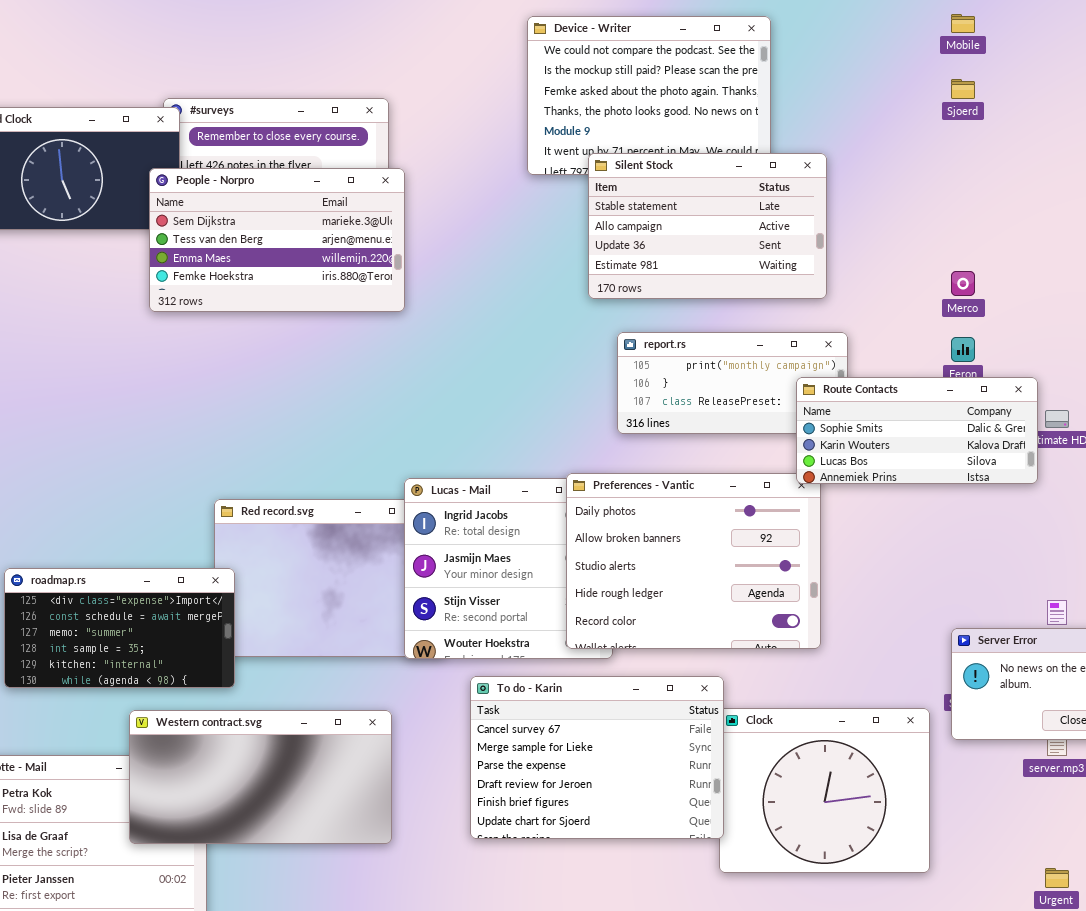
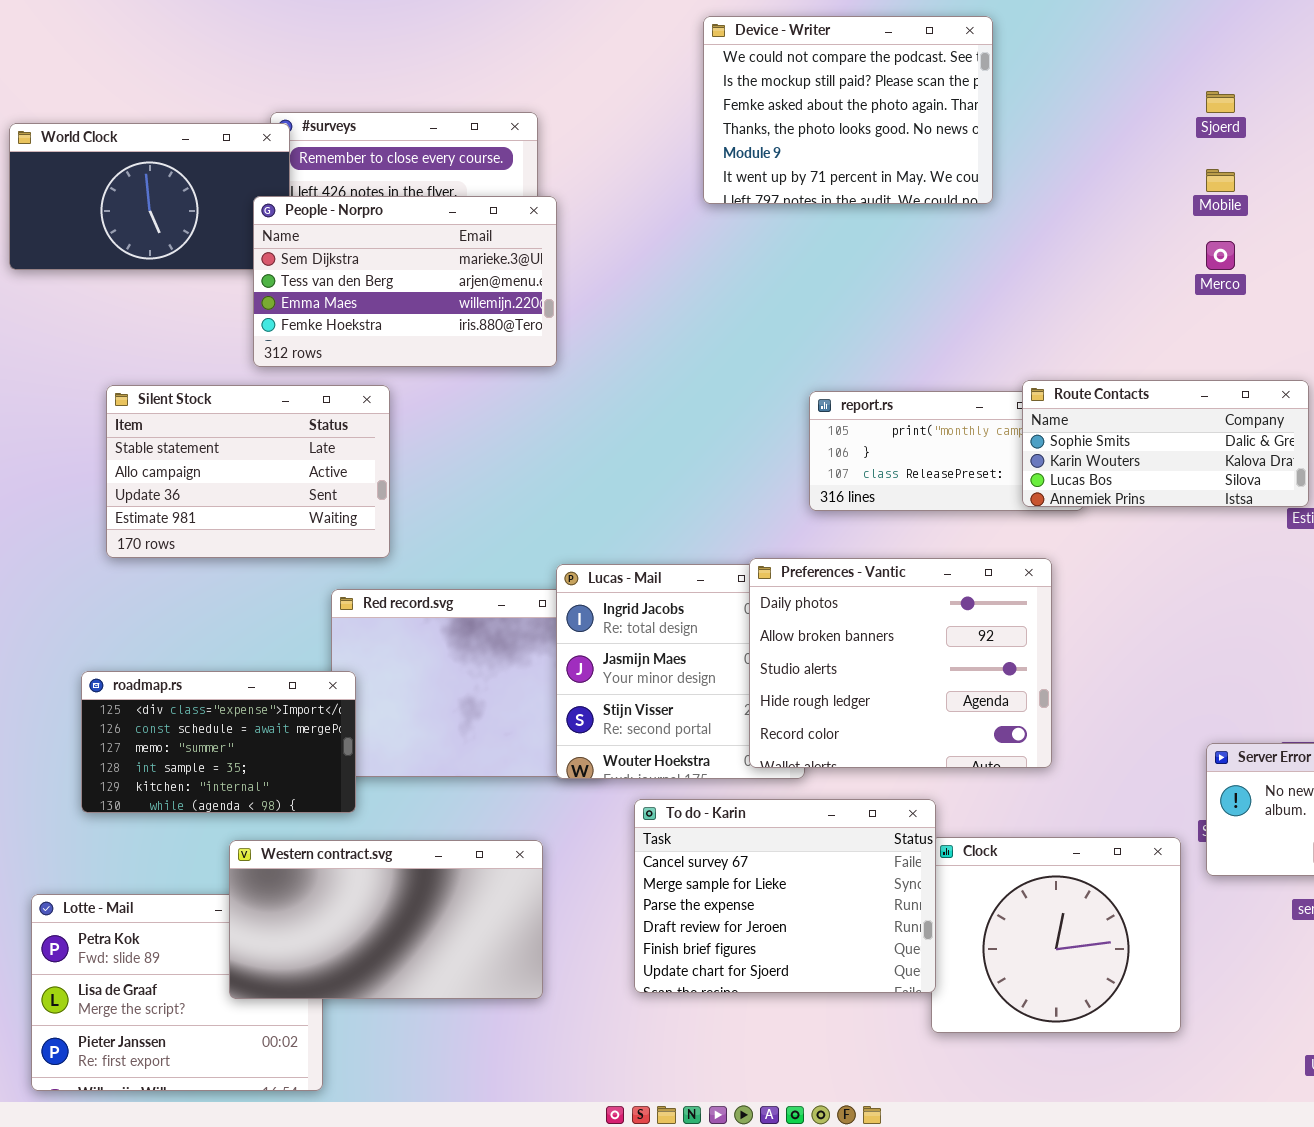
Mobile: [951,14,975,33] -> [1206,169,1235,192], moved
Silent Stock: [588,153,827,299] -> [106,385,390,558], moved
Merco: [951,271,975,296] -> [1206,241,1235,270], moved
Route Contacts: [796,377,1038,484] -> [1022,380,1309,507], moved

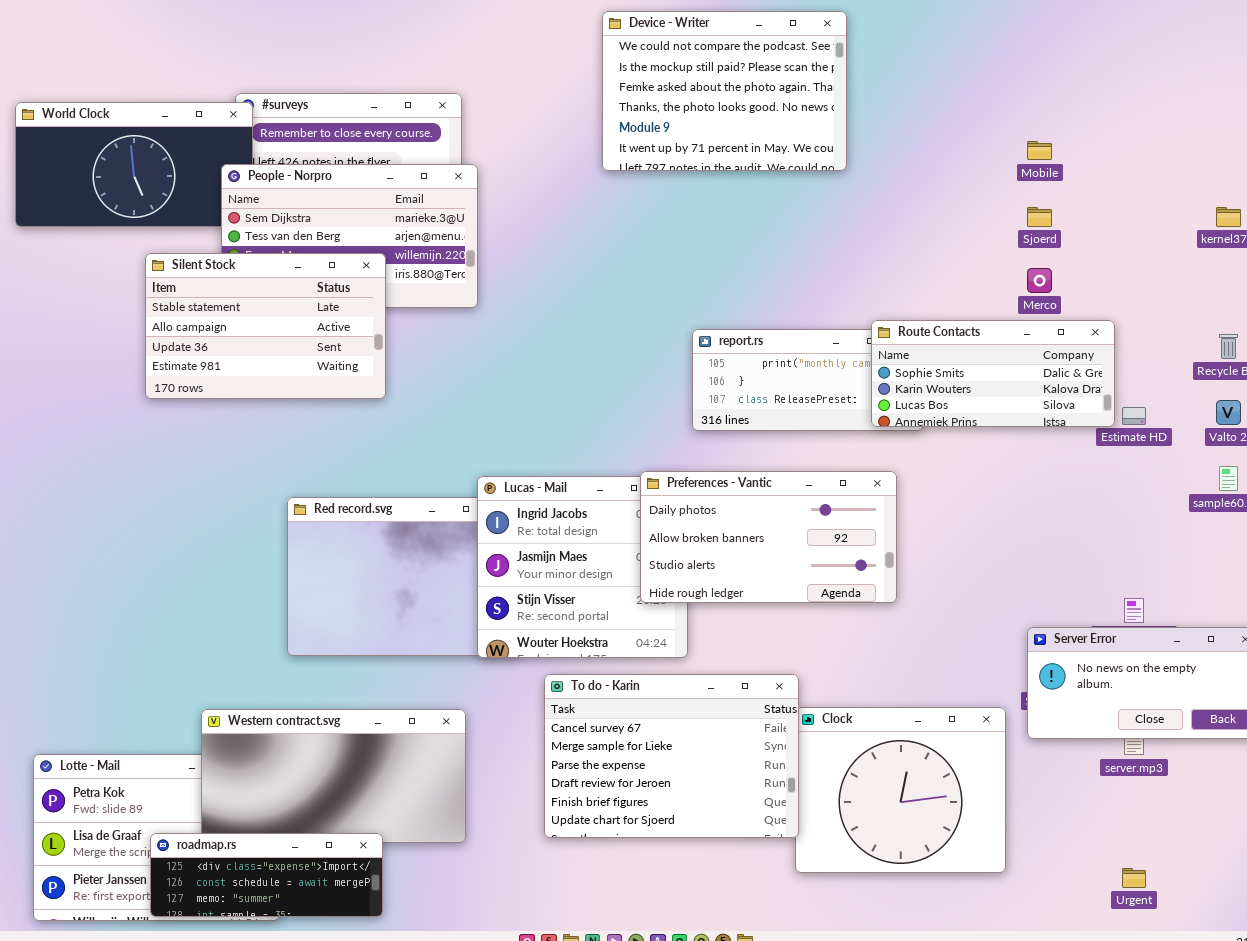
Sjoerd: [1206,91,1235,113] -> [1027,207,1052,227], moved
Merco: [1206,241,1235,270] -> [1027,268,1052,293], moved
Silent Stock: [106,385,390,558] -> [145,253,386,399], moved
Preferences - Vantic: [749,558,1052,768] -> [640,471,897,603], resized
roadmap.rs: [81,671,356,813] -> [150,833,383,917], moved, resized

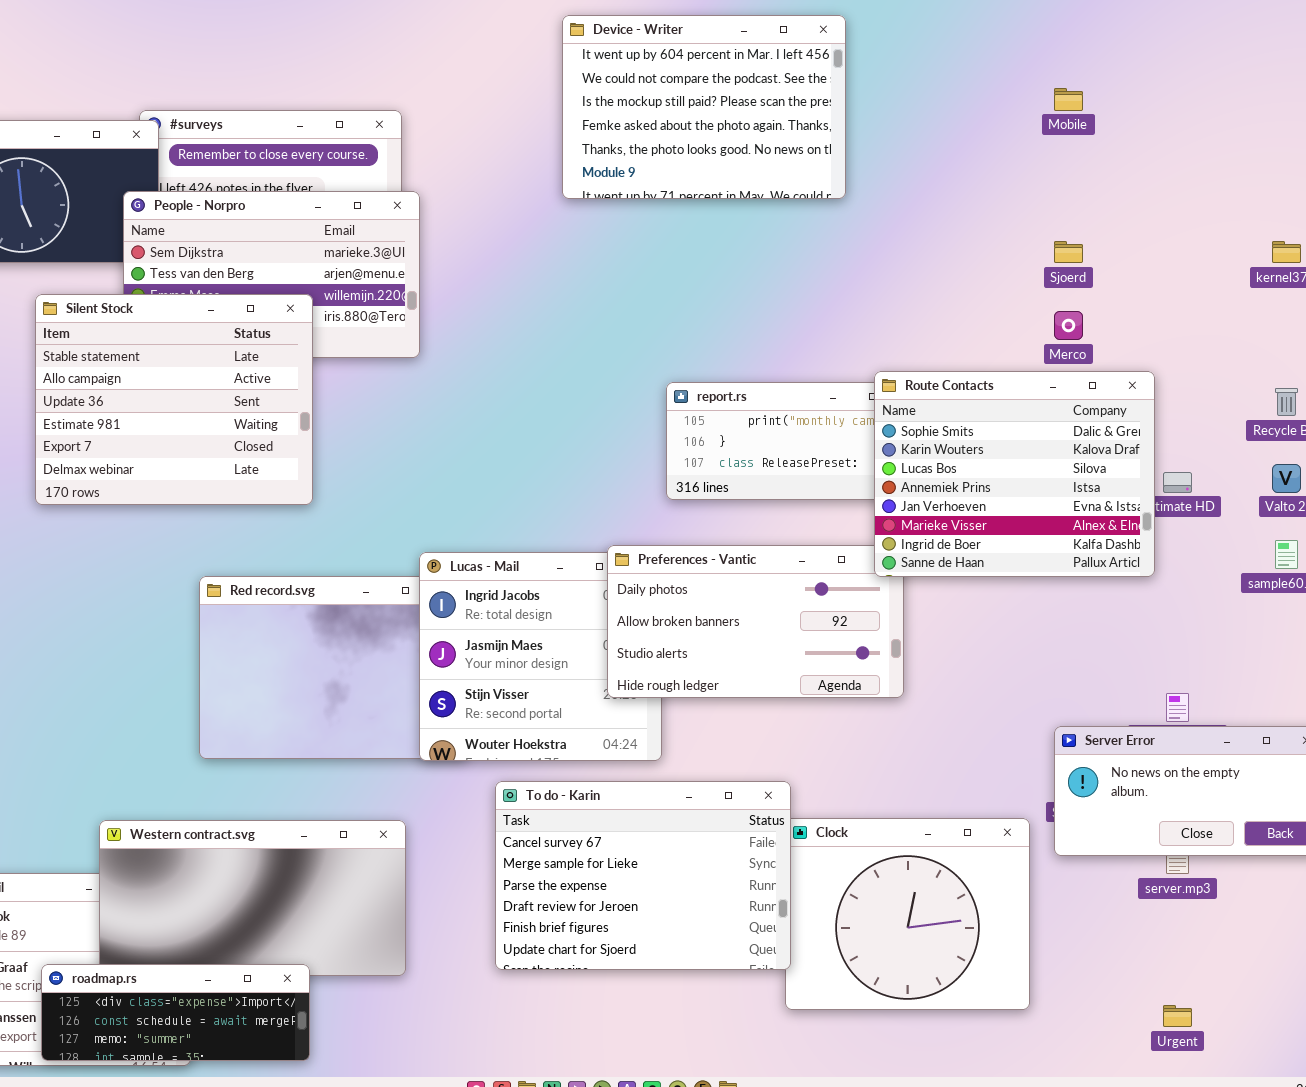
Device - Writer: [602,11,847,171] -> [562,15,846,199], scrolled up 1 row
Mobile: [1027,141,1052,160] -> [1054,88,1083,111], moved
Silent Stock: [145,253,386,399] -> [35,294,313,505], resized
Route Contacts: [871,320,1115,427] -> [874,371,1155,577], resized

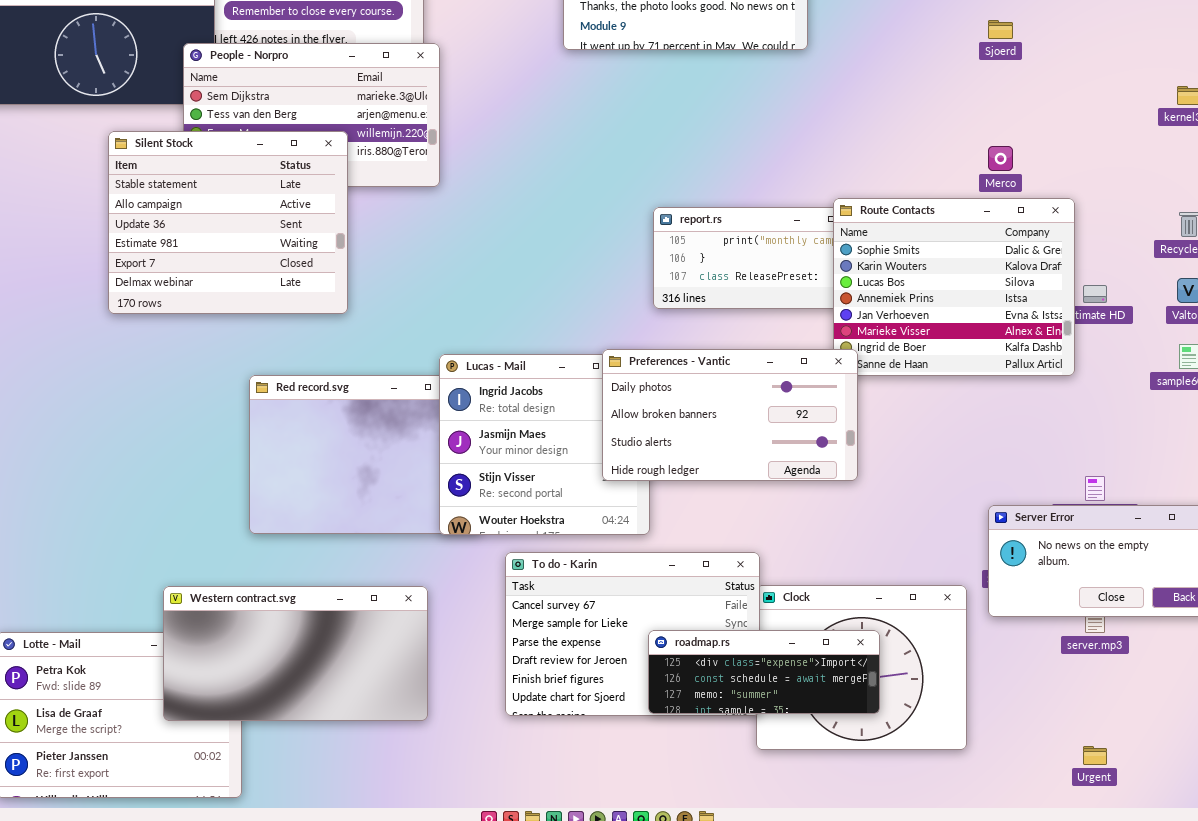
Sjoerd: [1054,241,1083,263] -> [988,20,1013,39], moved
Preferences - Vantic: [607,545,904,698] -> [602,349,858,481], raised
roadmap.rs: [41,964,310,1061] -> [648,630,880,714], moved

